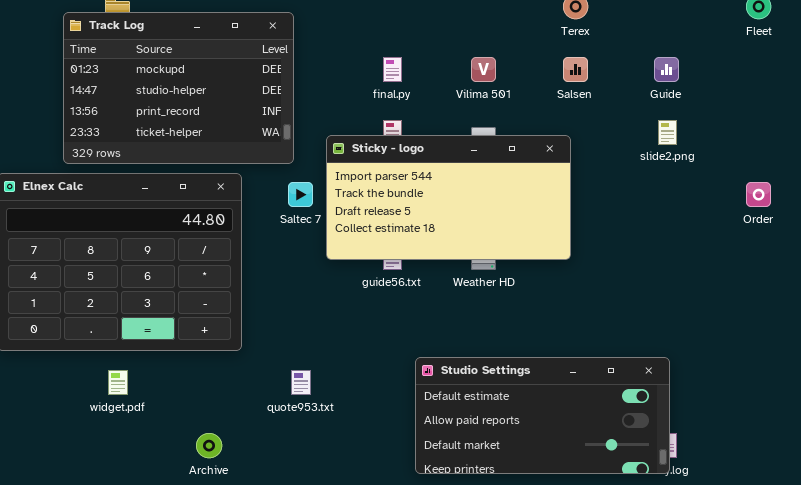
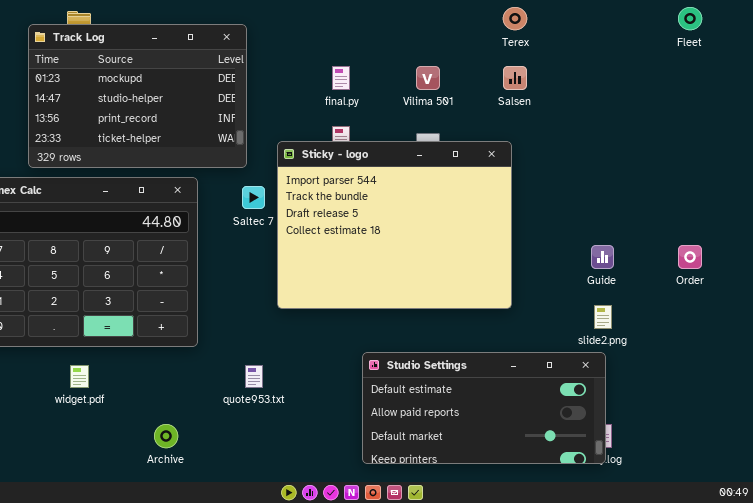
Guide: [654,57,679,82] -> [591,245,614,269], moved
slide2.png: [658,120,677,145] -> [594,305,612,329], moved
Sticky - logo: [326,135,571,260] -> [277,141,512,309], resized
Order: [746,182,771,207] -> [678,245,702,269], moved

